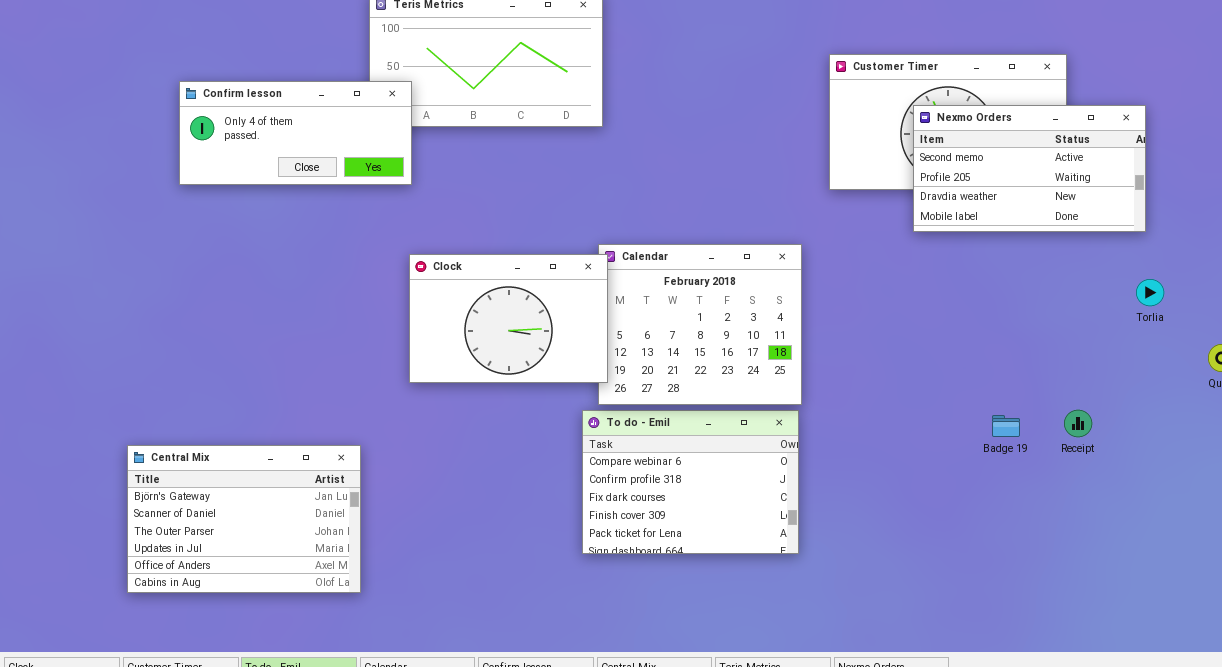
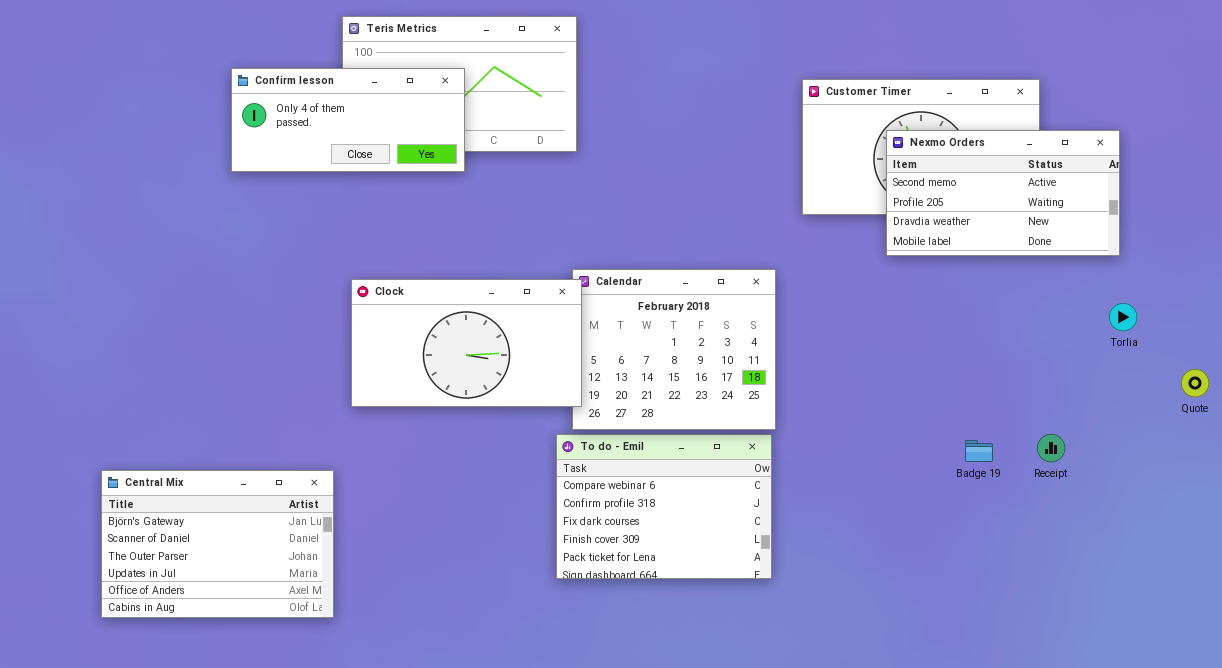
Confirm lesson: [179,81,412,185] -> [231,68,465,172], moved
Clock: [409,254,608,383] -> [351,279,582,407], resized

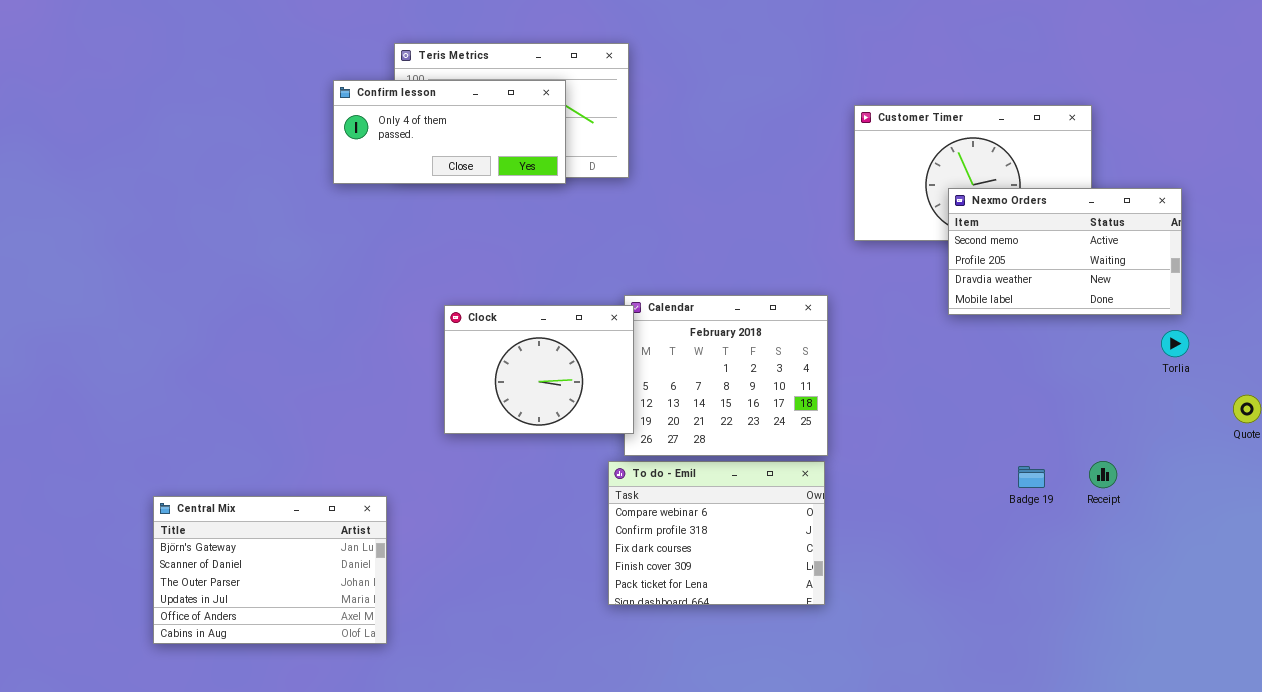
Confirm lesson: [231,68,465,172] -> [333,80,566,184], moved
Nexmo Orders: [886,130,1120,256] -> [948,188,1182,315], moved
Clock: [351,279,582,407] -> [444,305,634,434], resized

